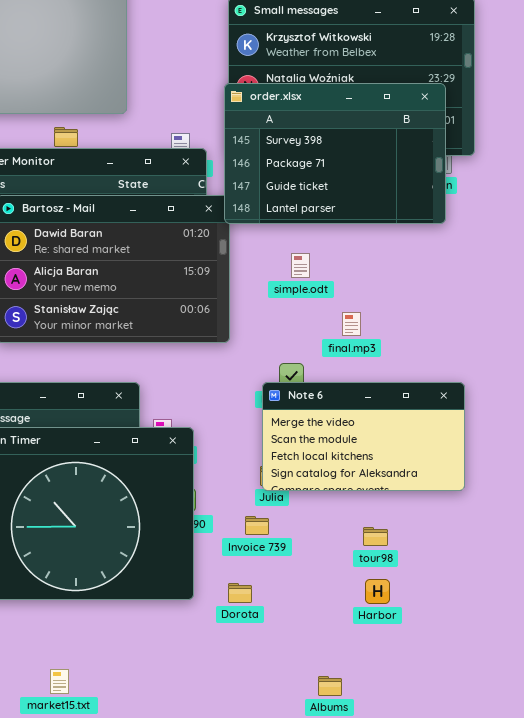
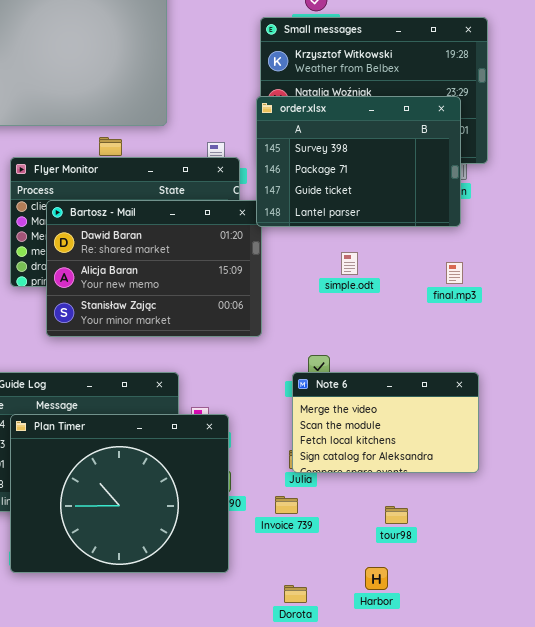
simple.odt: [291,253,310,278] -> [341,252,358,275], moved
final.mp3: [342,312,361,336] -> [446,262,463,284], moved
Harbor: [365,579,390,604] -> [365,567,388,590], moved
Dorota: [228,583,252,603] -> [284,585,307,603], moved

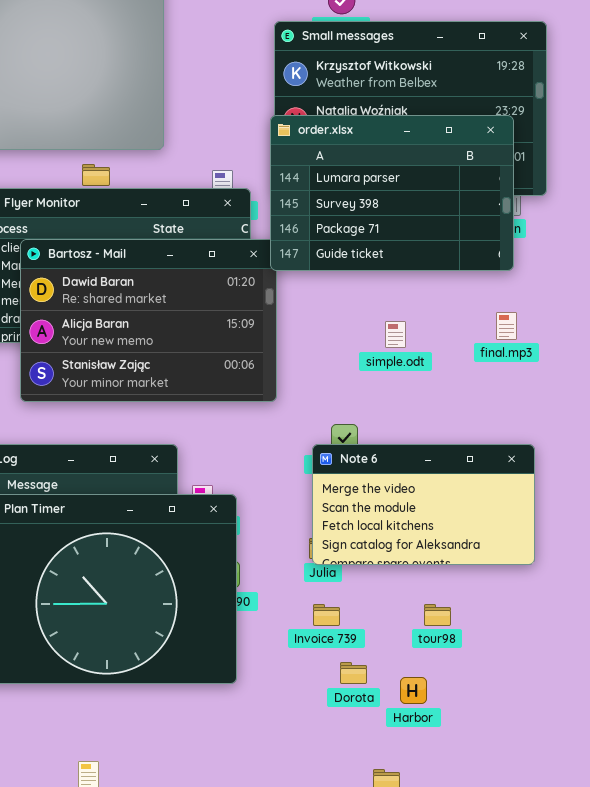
order.xlsx: [256,96,461,227] -> [270,115,514,271], scrolled up 1 row
simple.odt: [341,252,358,275] -> [385,321,406,348], moved
Invoice 739: [275,496,298,514] -> [313,604,340,626], moved
Dorota: [284,585,307,603] -> [340,662,367,684], moved

